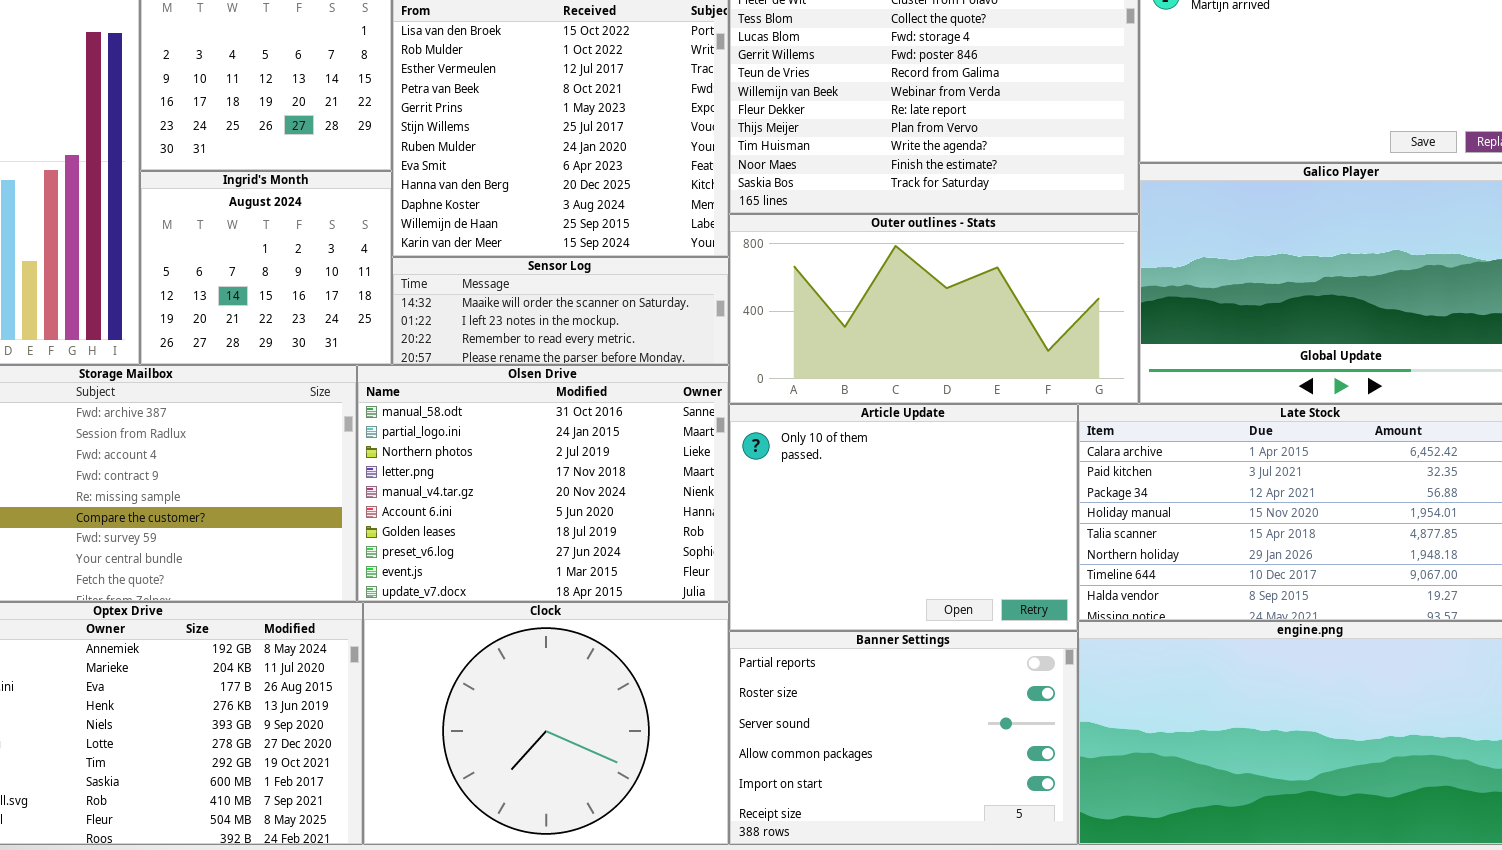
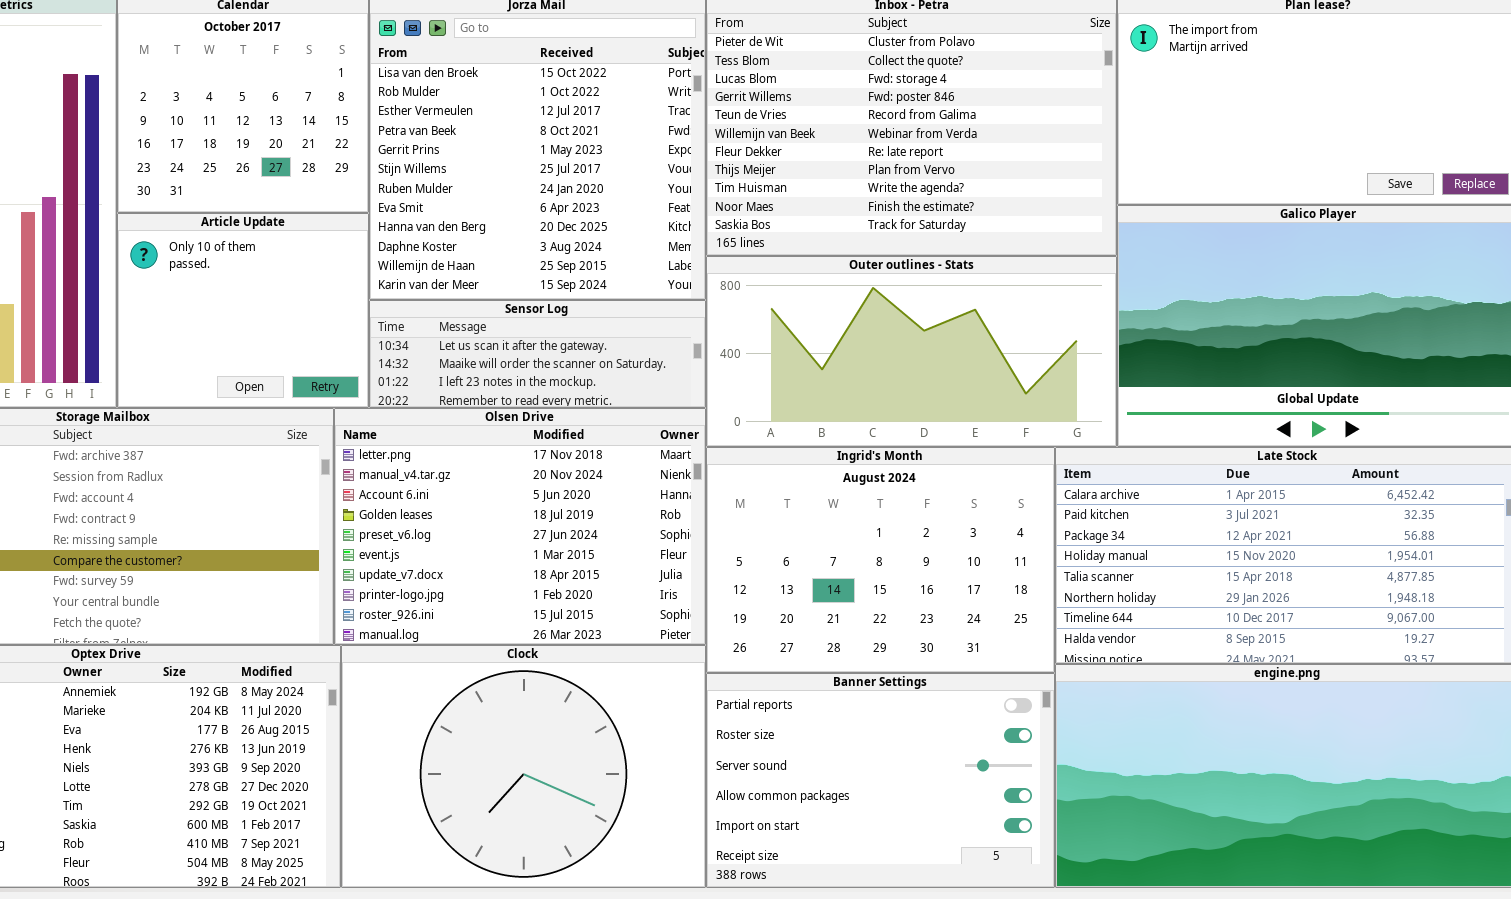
Ingrid's Month: [140,171,392,365] -> [706,447,1055,673], moved, resized
Sensor Log: [392,257,729,365] -> [369,300,706,408], scrolled up 1 row
Olsen Drive: [357,365,729,602] -> [334,408,706,645], scrolled down 3 rows
Article Update: [729,404,1078,631] -> [117,213,369,408], moved, resized

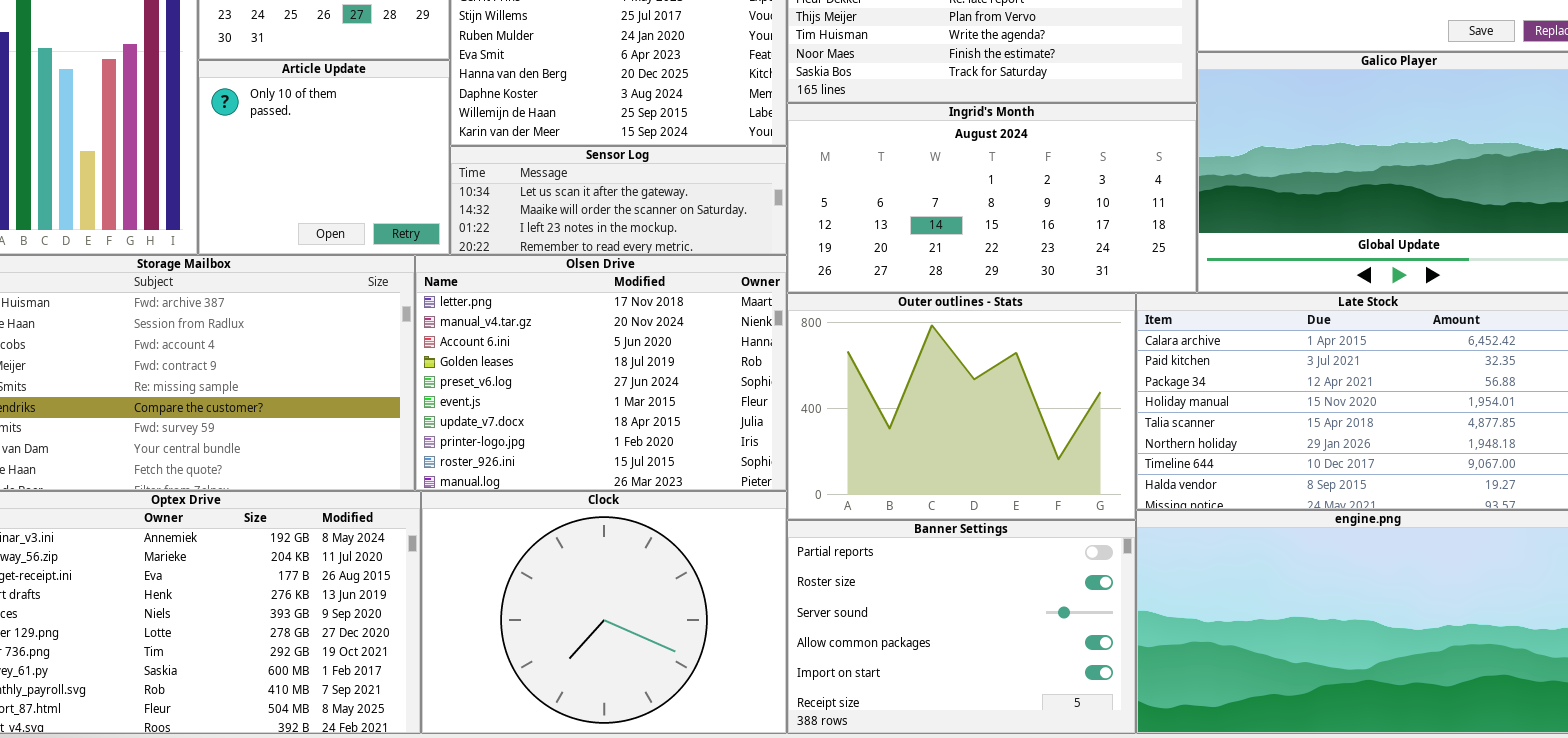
Outer outlines - Stats: [706,256,1117,447] -> [787,293,1136,520], moved, resized
Ingrid's Month: [706,447,1055,673] -> [787,103,1197,293], moved, resized

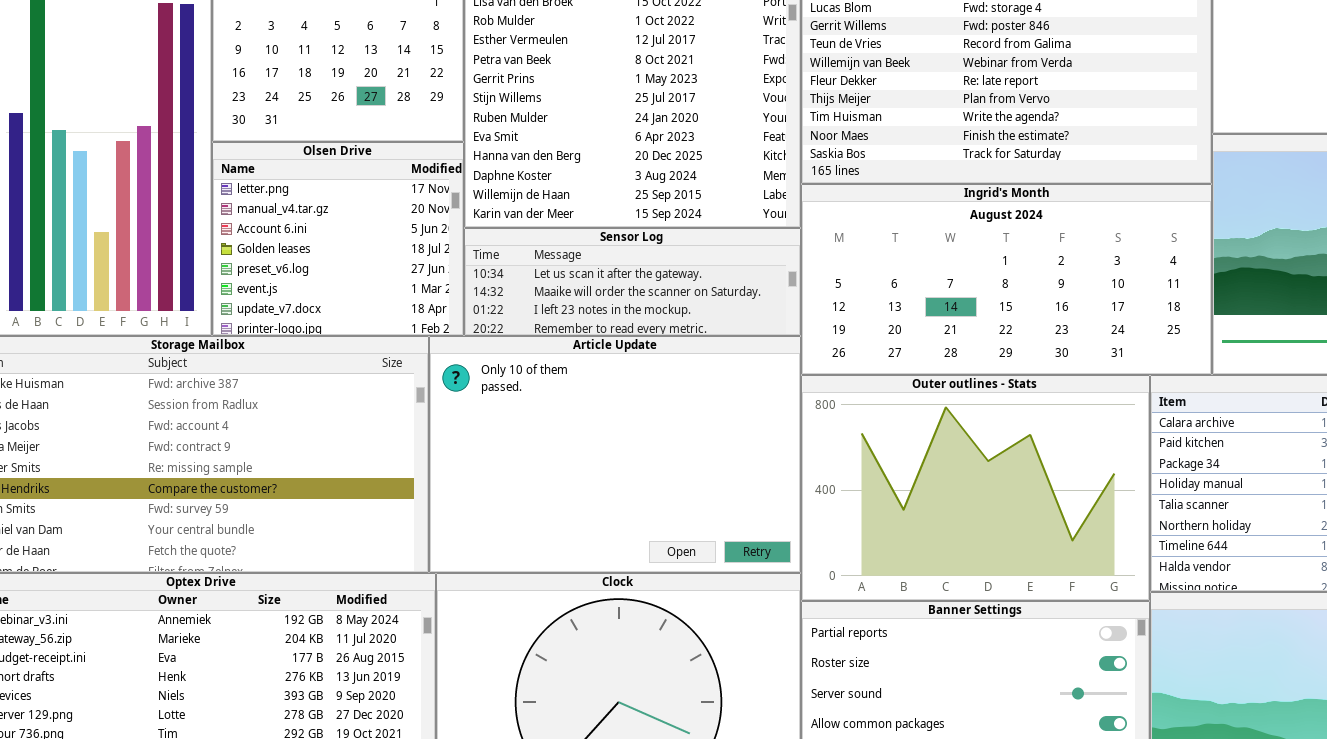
Article Update: [198,60,450,255] -> [429,336,801,573], moved, resized
Olsen Drive: [415,255,787,491] -> [212,142,464,336], moved, resized

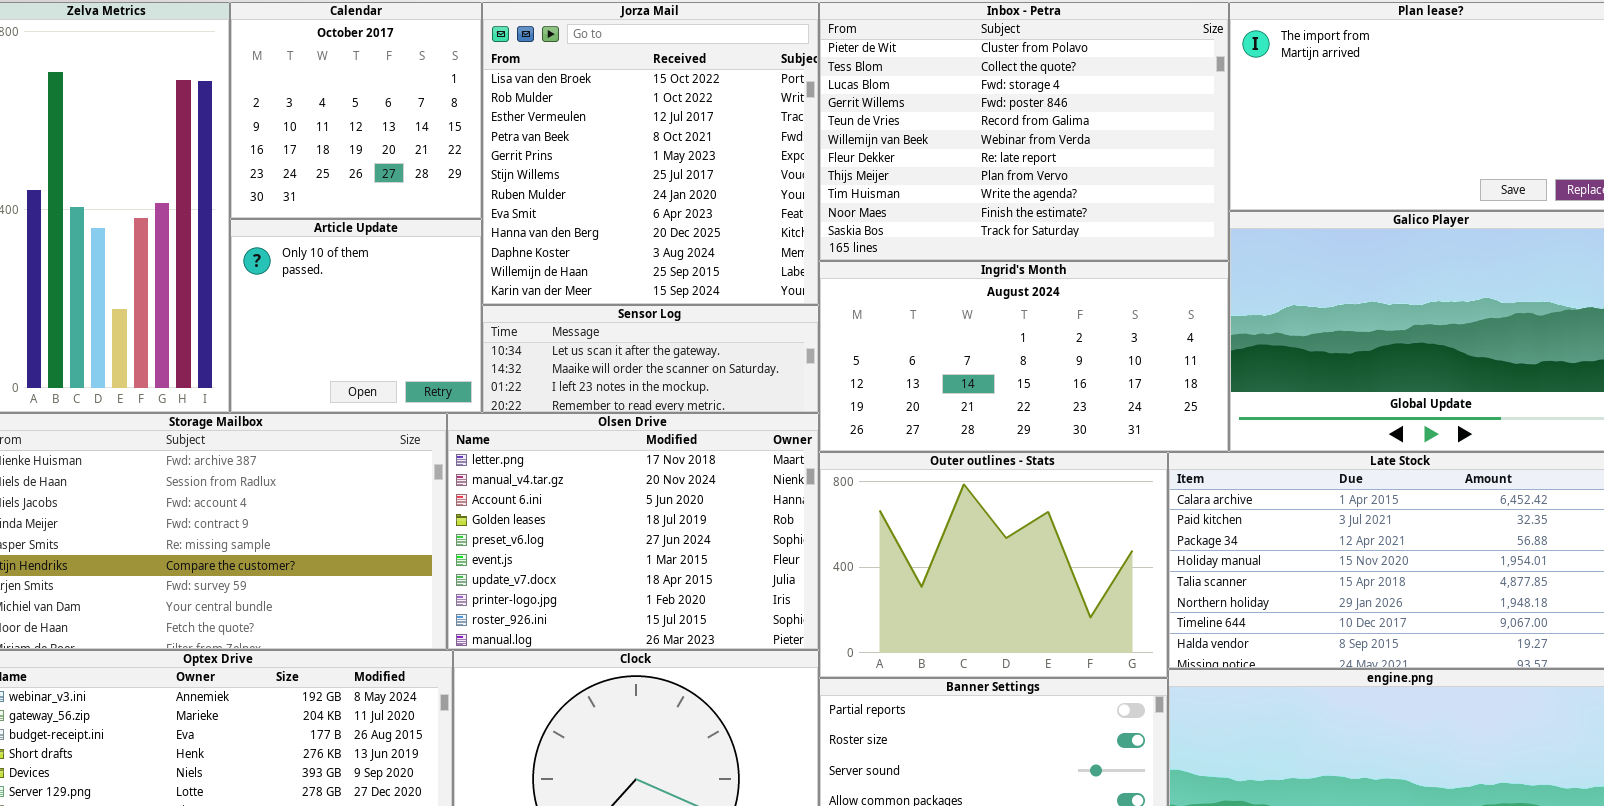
Olsen Drive: [212,142,464,336] -> [447,413,819,650], moved, resized
Article Update: [429,336,801,573] -> [230,219,482,413], moved, resized

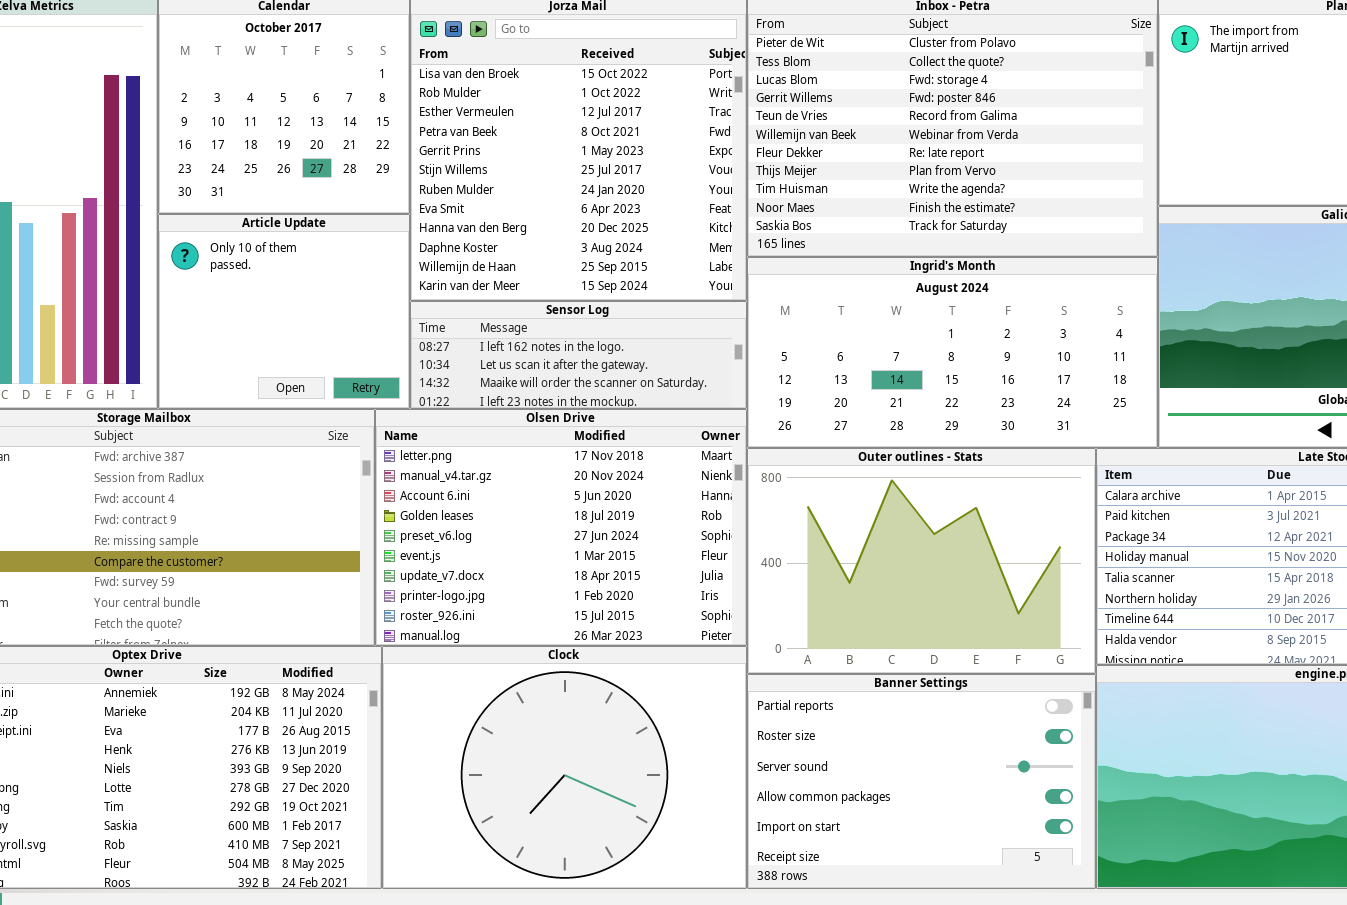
Sensor Log: [482,305,819,413] -> [410,301,747,409], scrolled up 1 row

